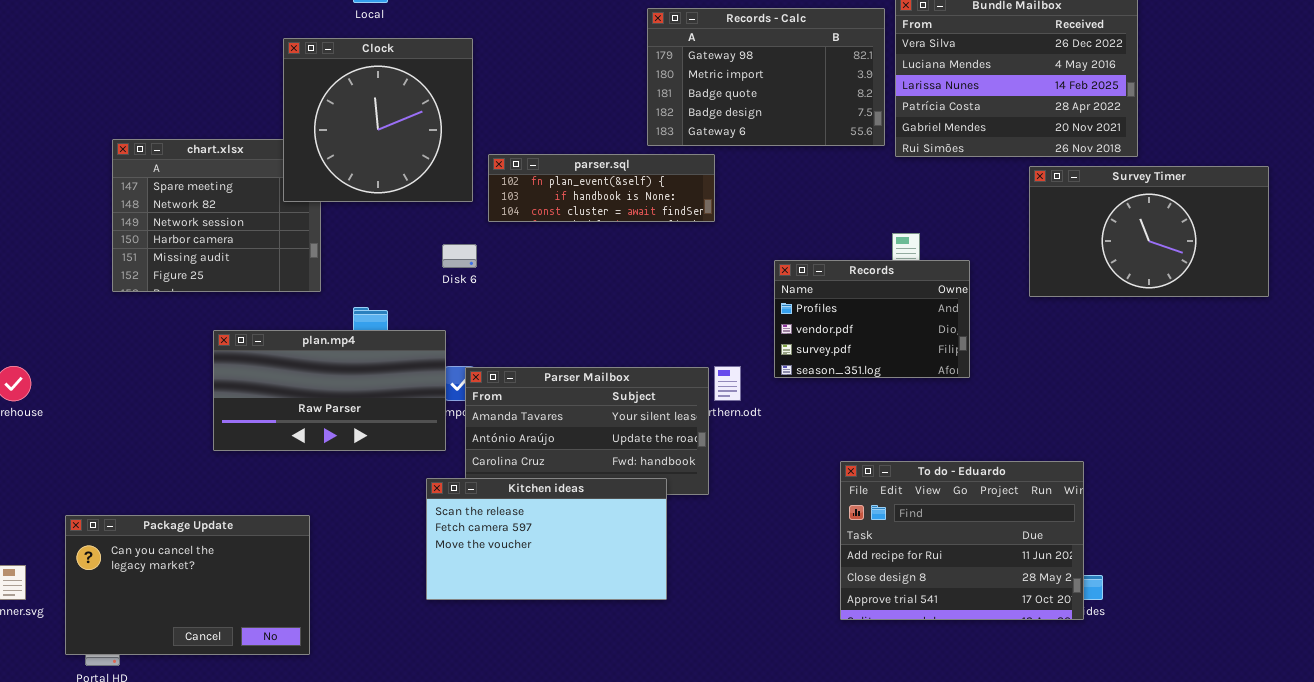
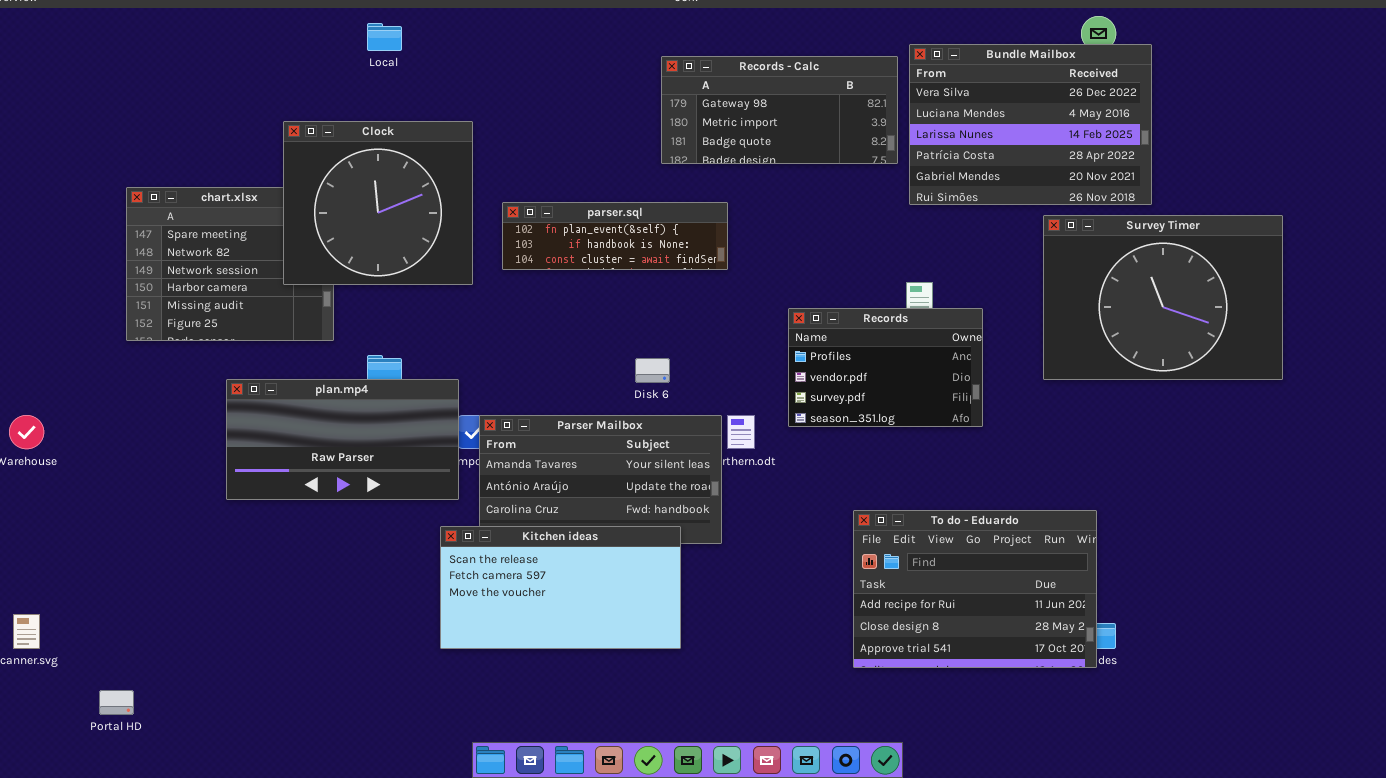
Records - Calc: [647,8,885,146] -> [661,56,898,164], resized
Clock: [283,38,473,202] -> [283,121,473,285], moved
Survey Timer: [1029,166,1269,297] -> [1043,215,1283,380], resized
Disk 6: [442,244,477,268] -> [635,358,670,383], moved
Package Update: [65,515,310,655] -> none, closed

